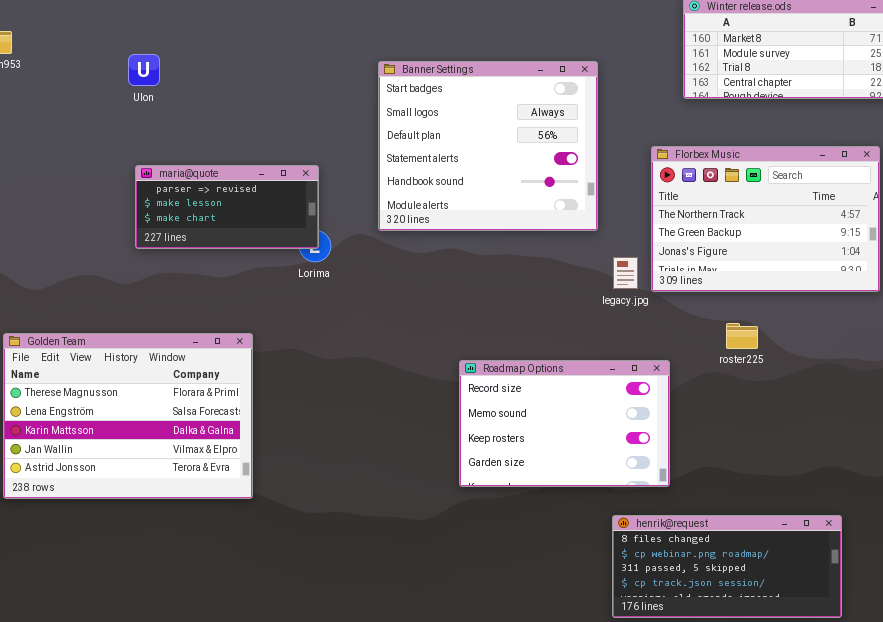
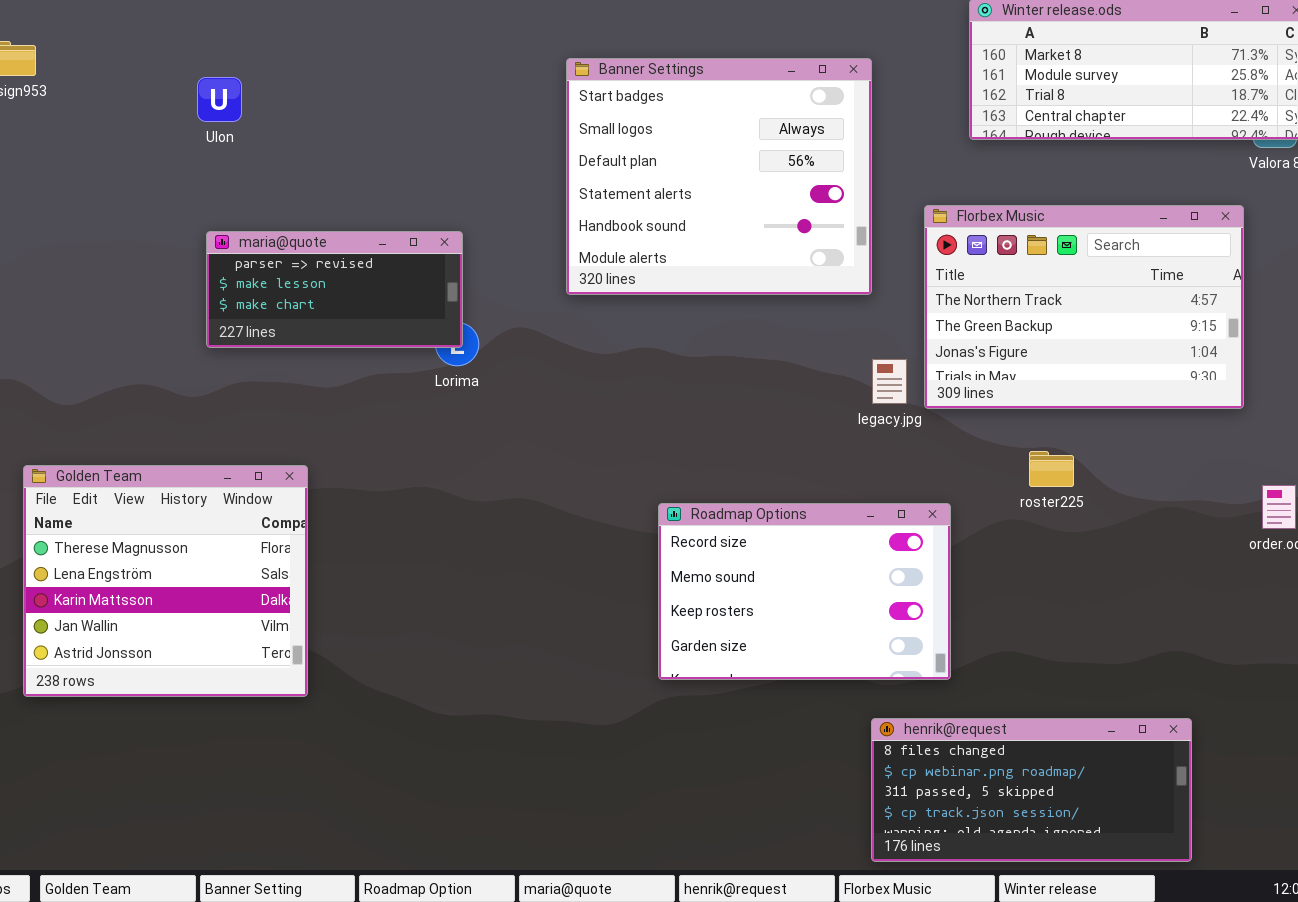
Banner Settings: [378,61,598,231] -> [566,58,872,295], moved
Golden Team: [3,333,253,499] -> [23,465,308,697], resized

